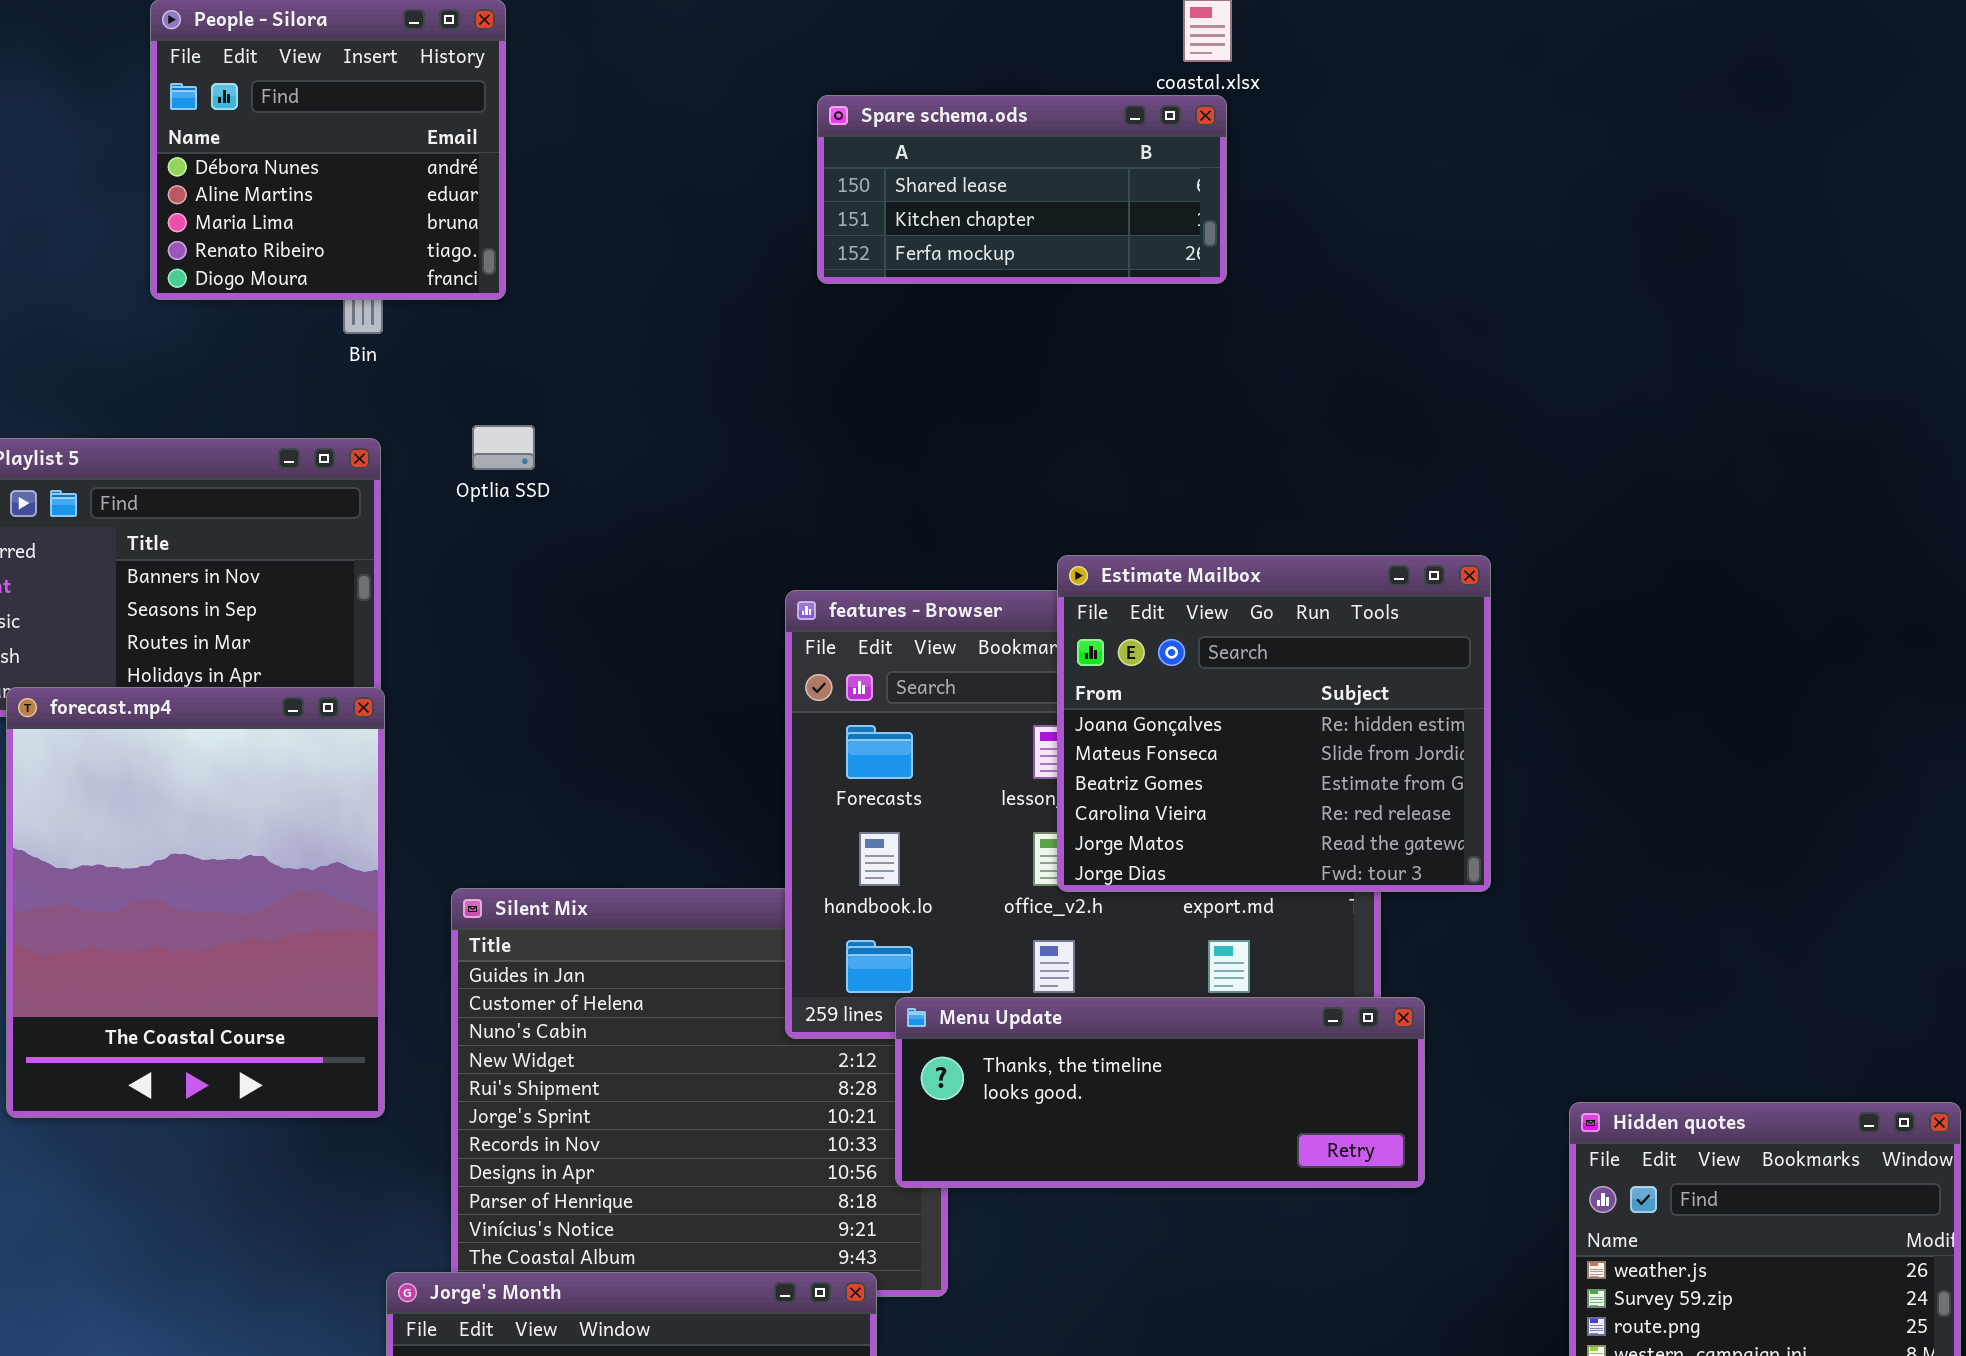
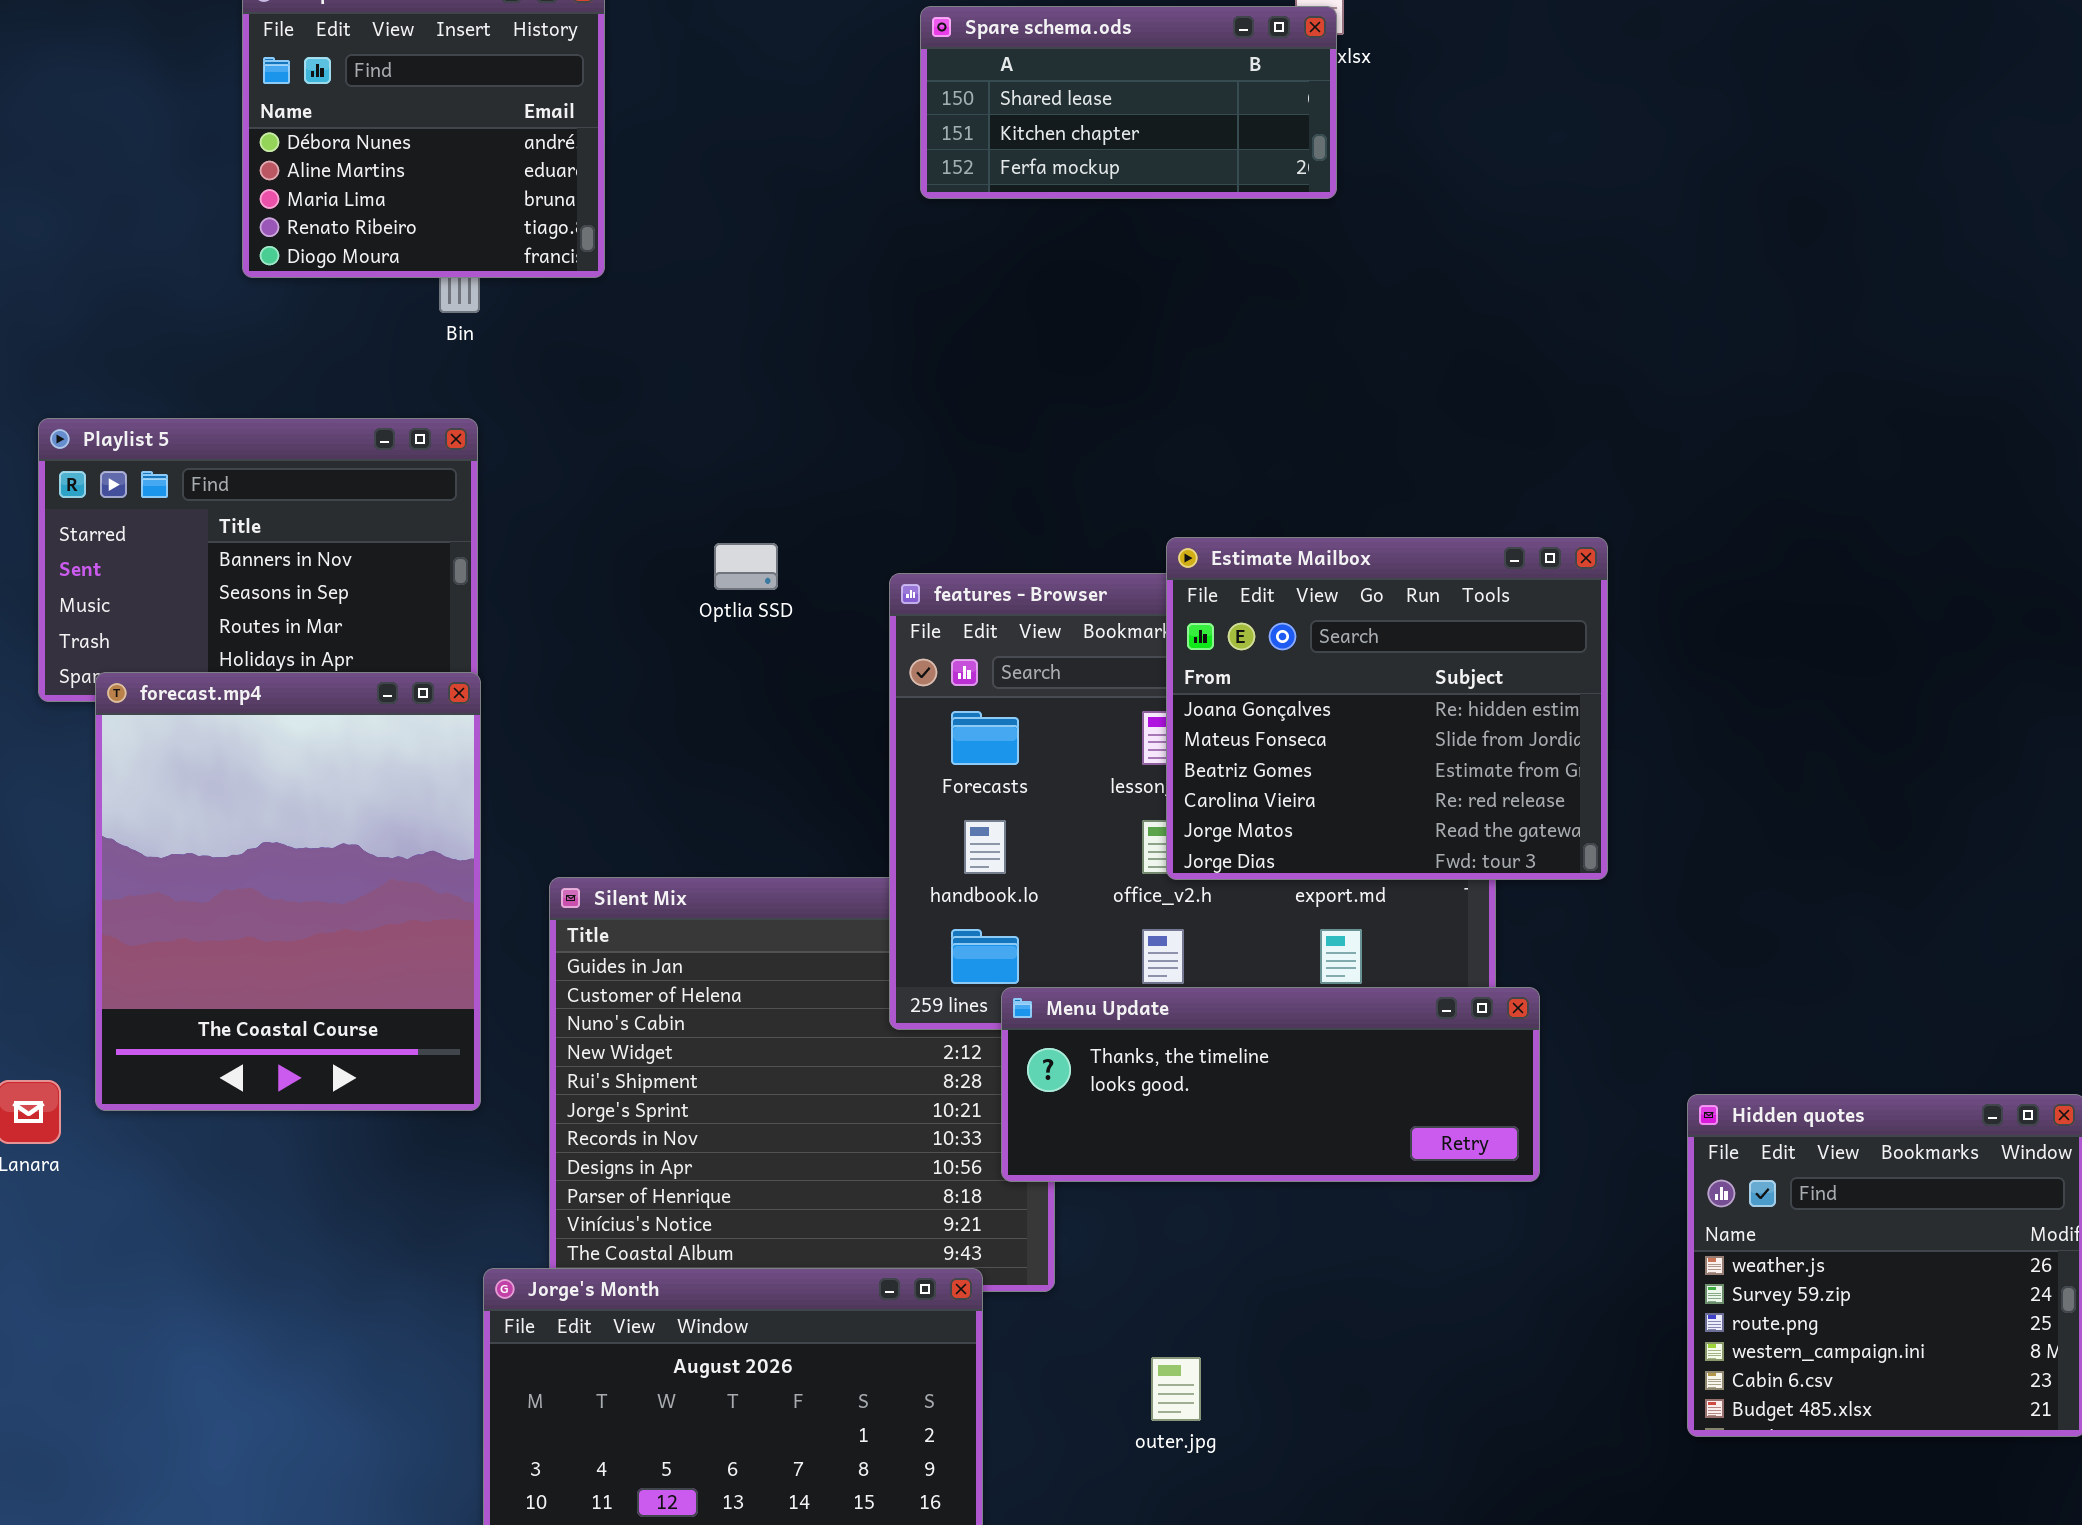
Spare schema.ods: [817,95,1227,284] -> [920,6,1337,199], moved
Optlia SSD: [472,425,535,470] -> [714,543,778,590], moved

